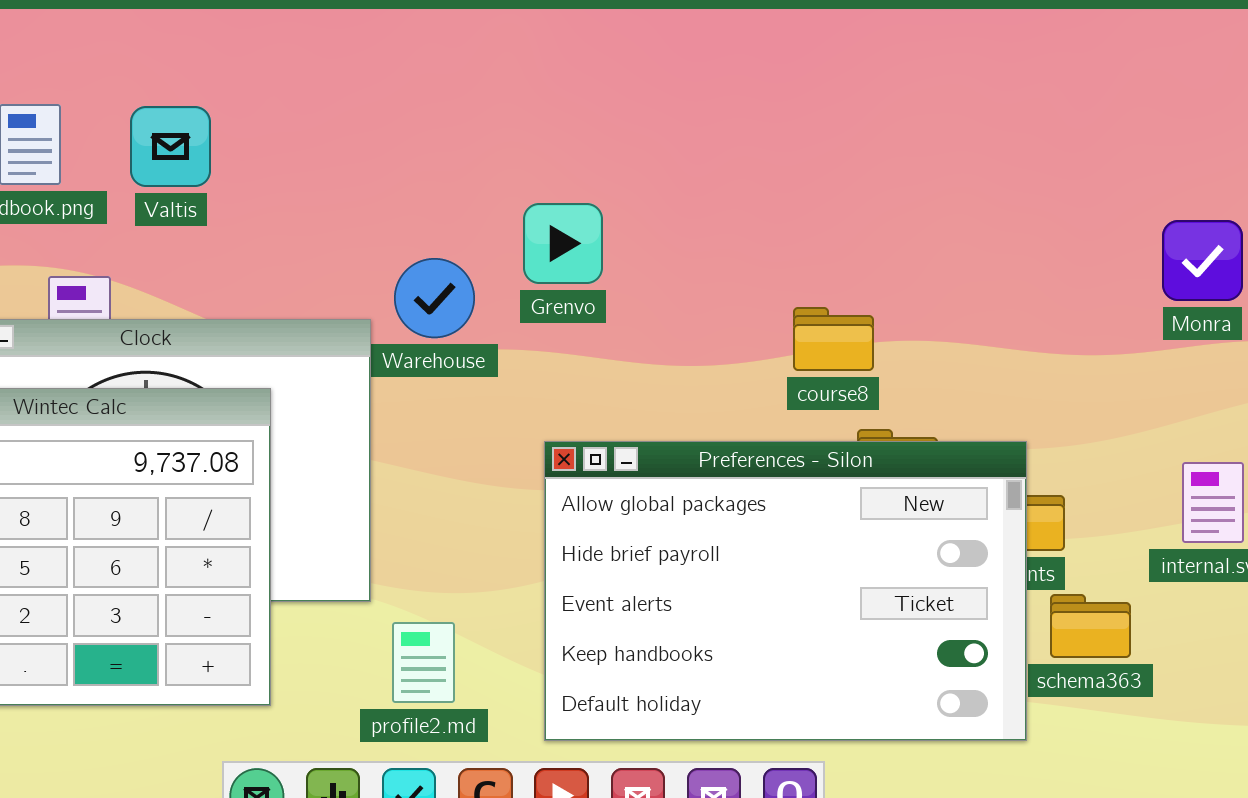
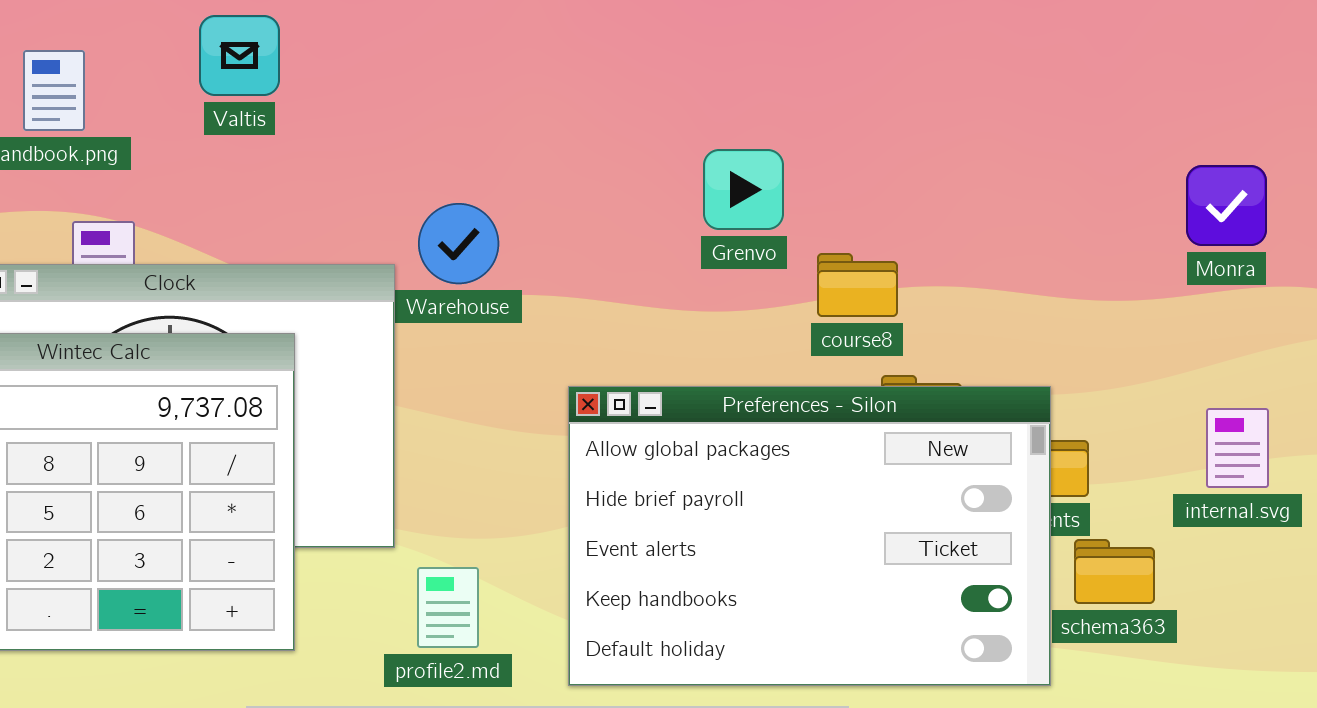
Valtis: [130,106,211,187] -> [199,15,280,96], moved
Grenvo: [523,203,603,284] -> [703,149,784,230], moved

